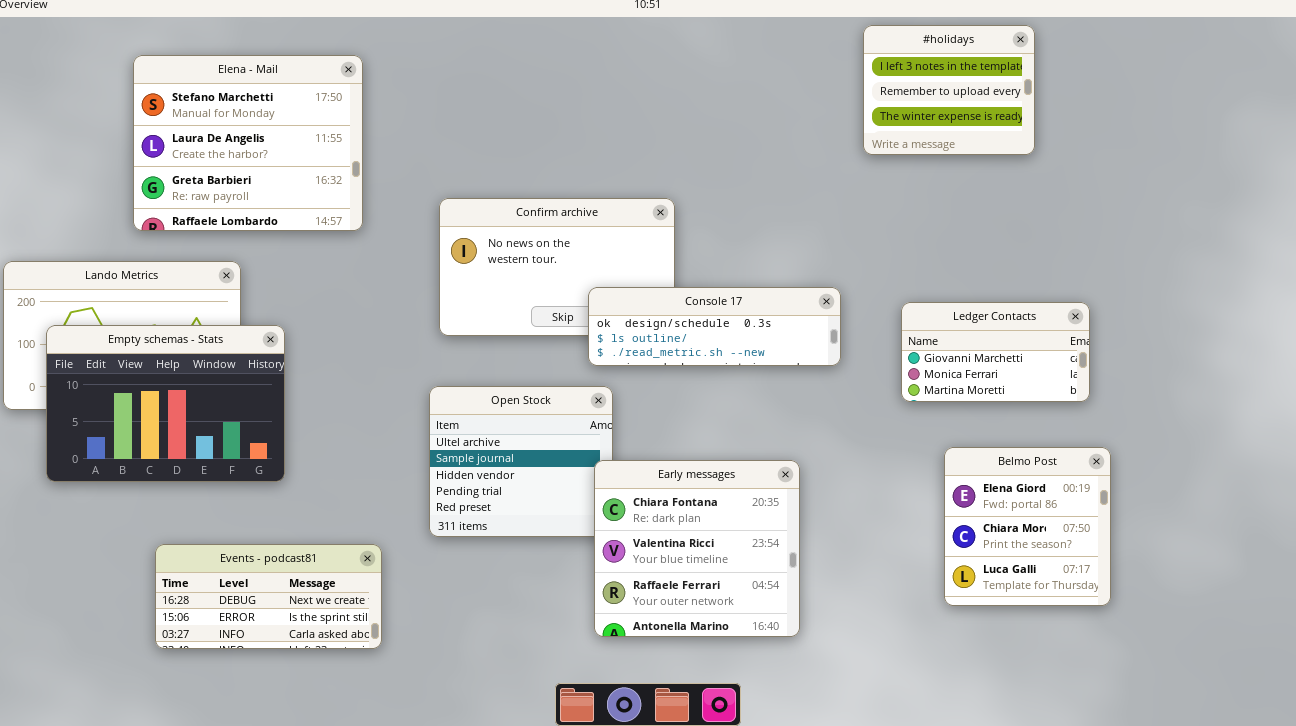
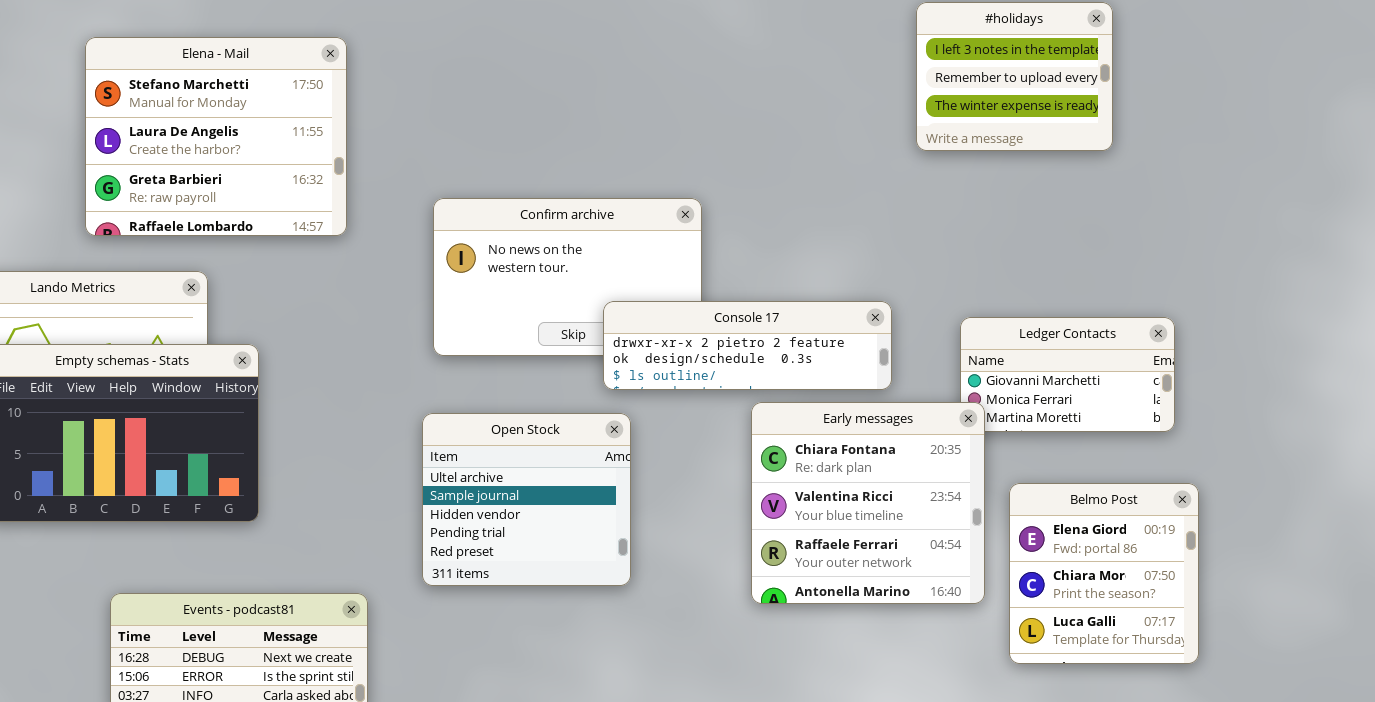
Console 17: [588,287,841,366] -> [603,301,892,390], scrolled up 1 row
Early messages: [594,460,800,637] -> [751,402,985,604], moved

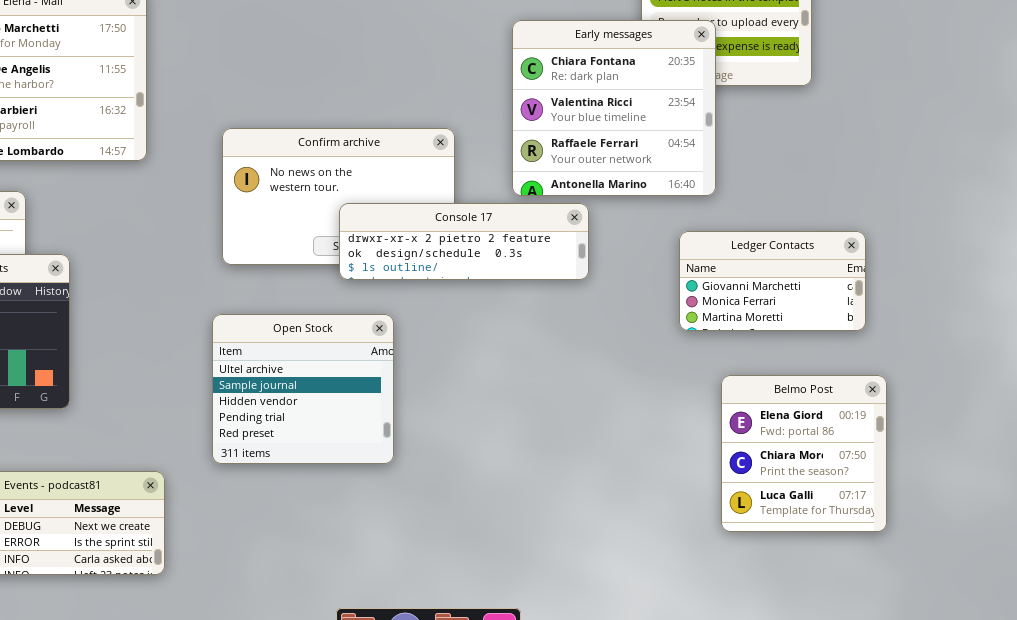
Console 17: [603,301,892,390] -> [339,203,589,280], moved
Early messages: [751,402,985,604] -> [512,20,716,196], moved

